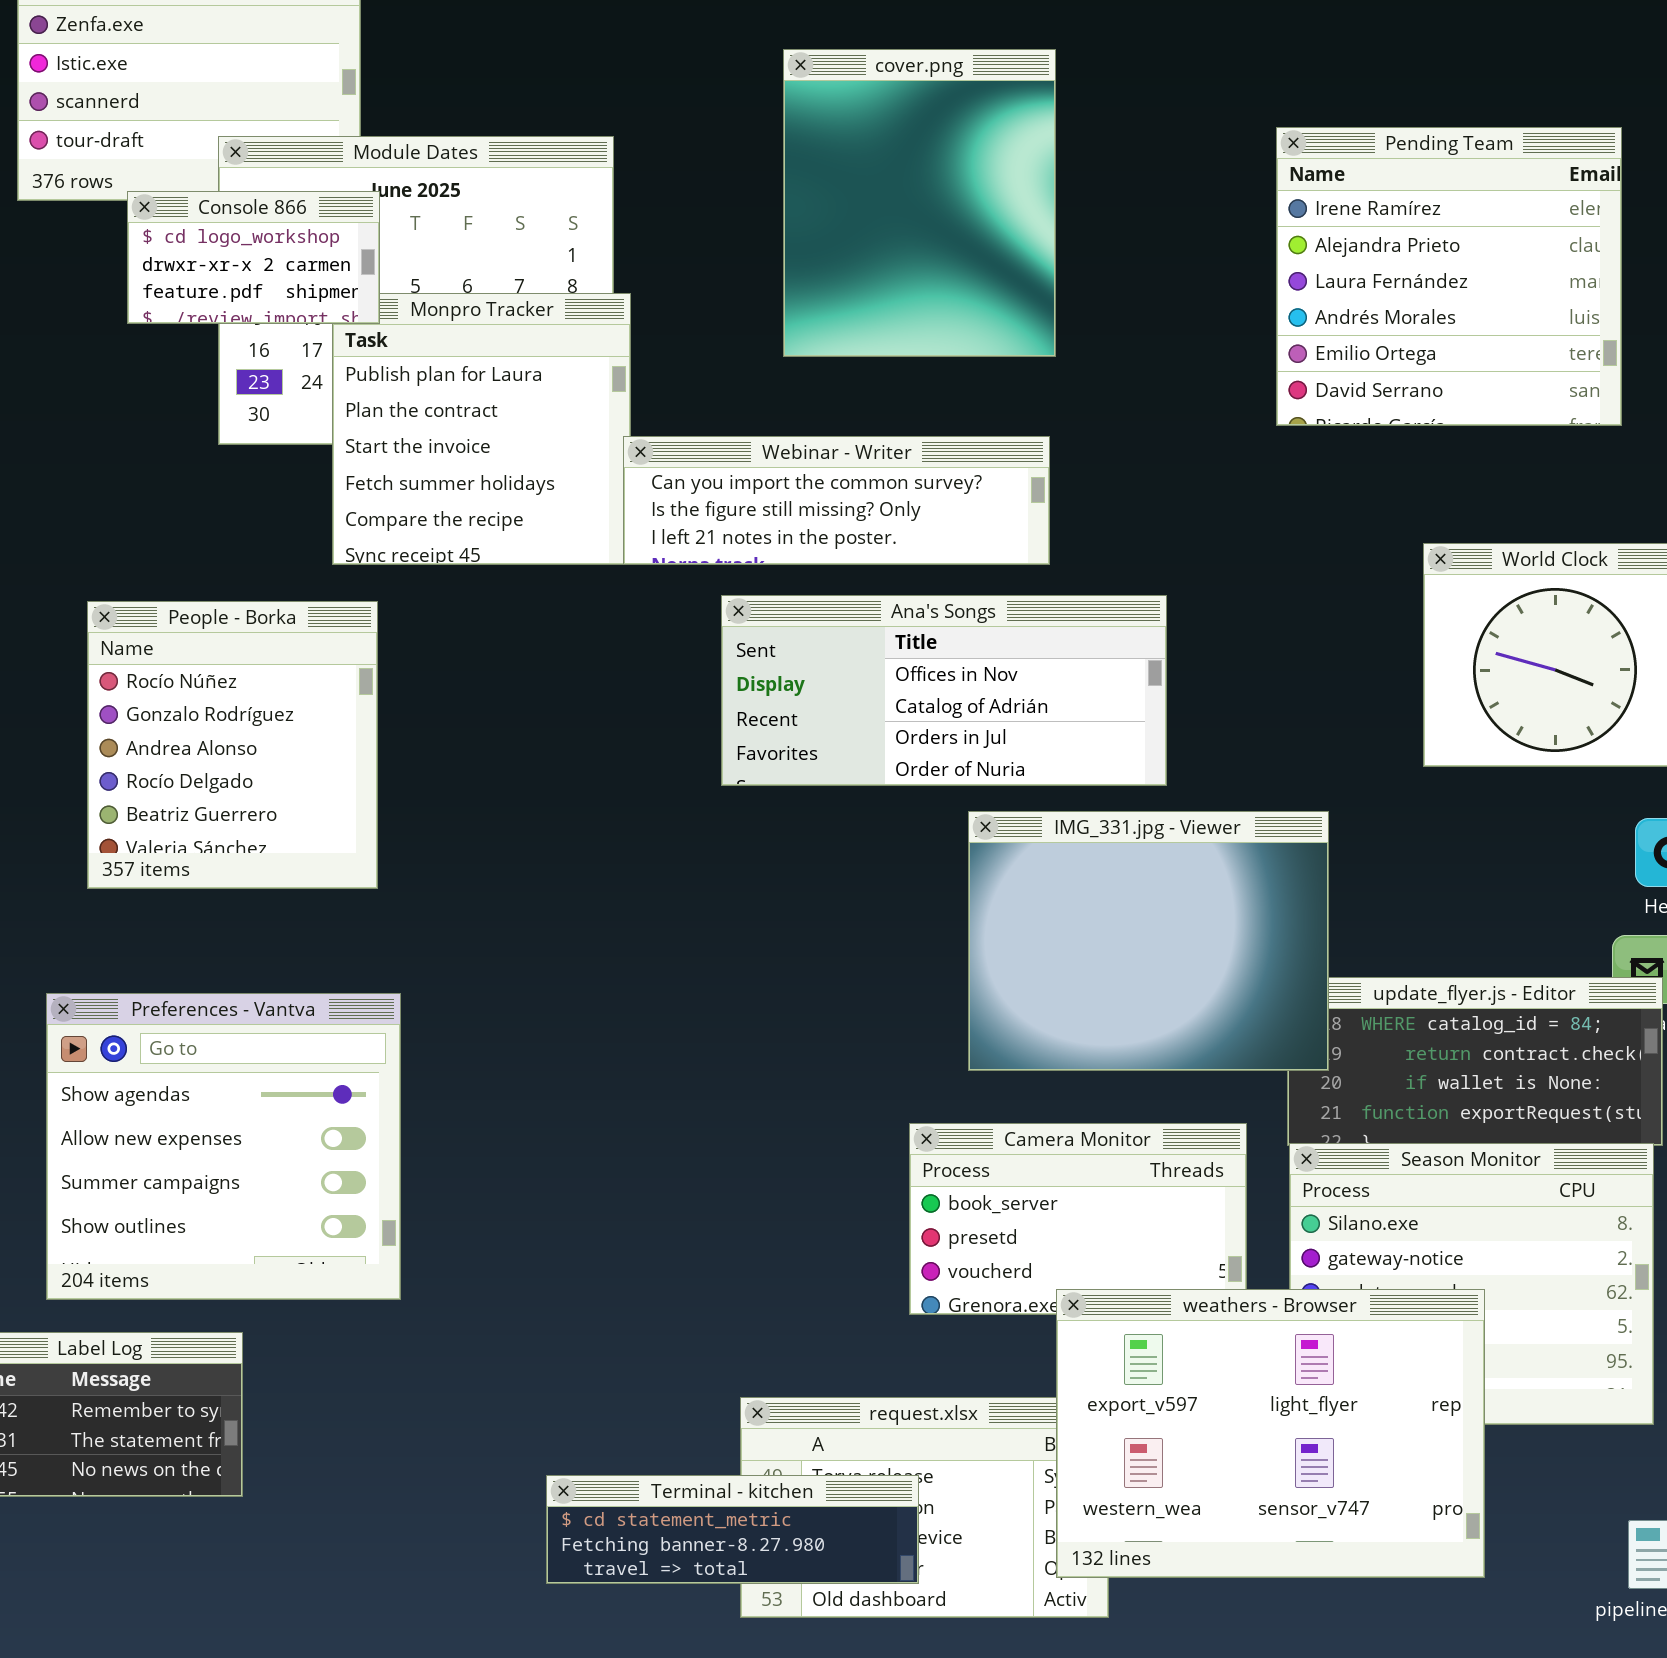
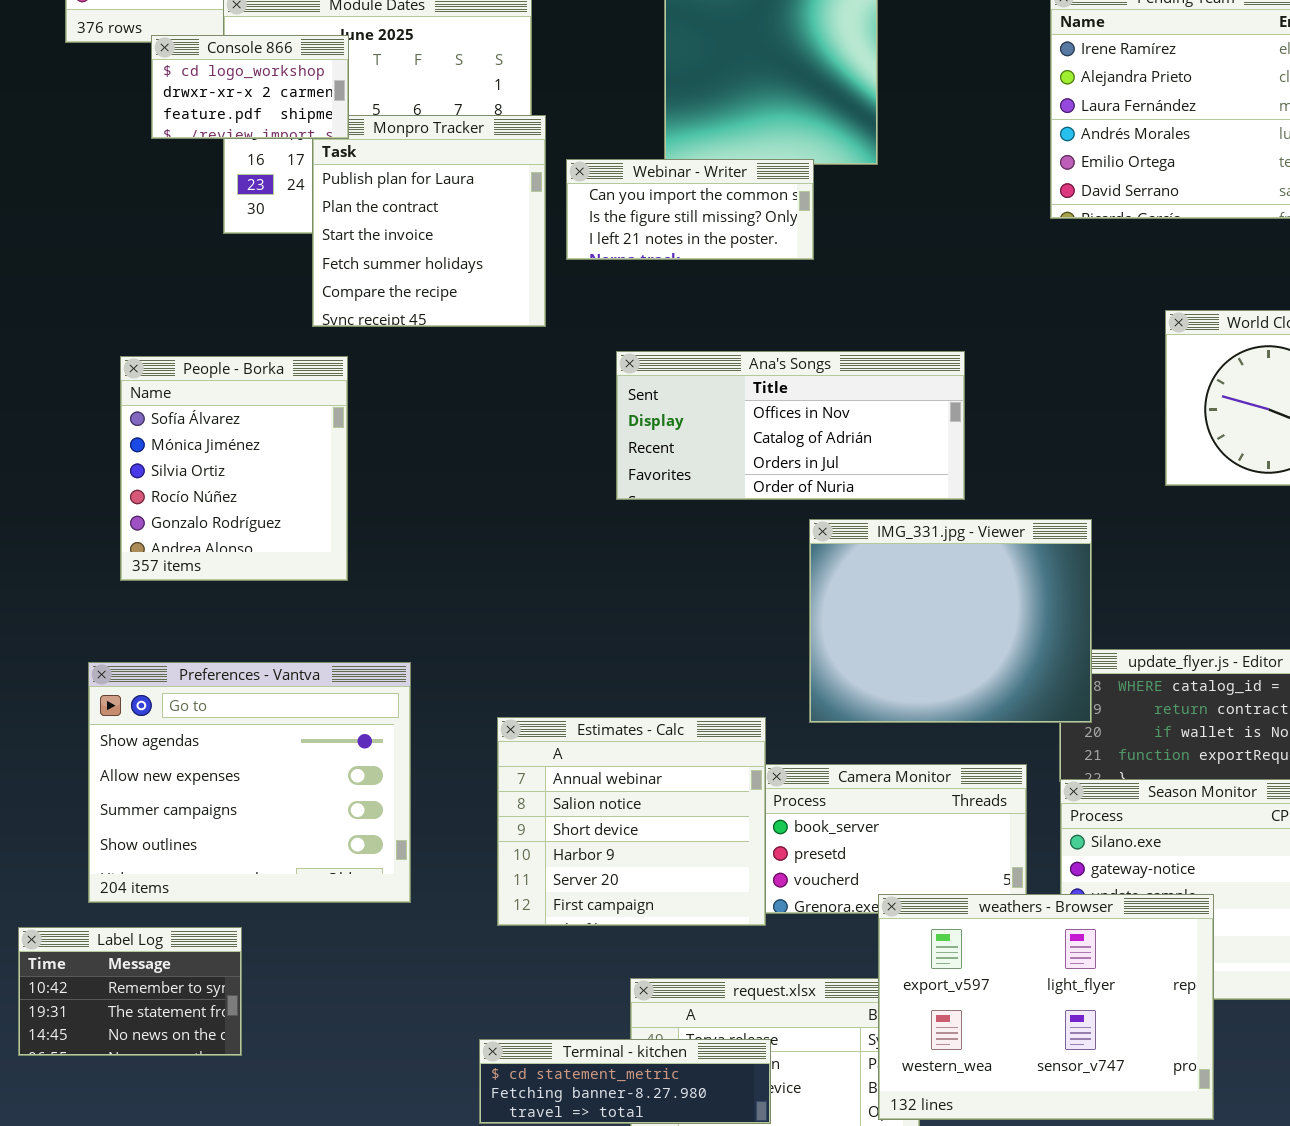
Webinar - Writer: [623,436,1050,565] -> [566,159,814,260], moved, resized
People - Borka: [87,601,378,889] -> [120,356,348,581], scrolled up 3 rows
Preferences - Vantva: [46,993,401,1300] -> [88,662,411,903], resized
Estimates - Calc: none -> [497,717,766,926], opened

